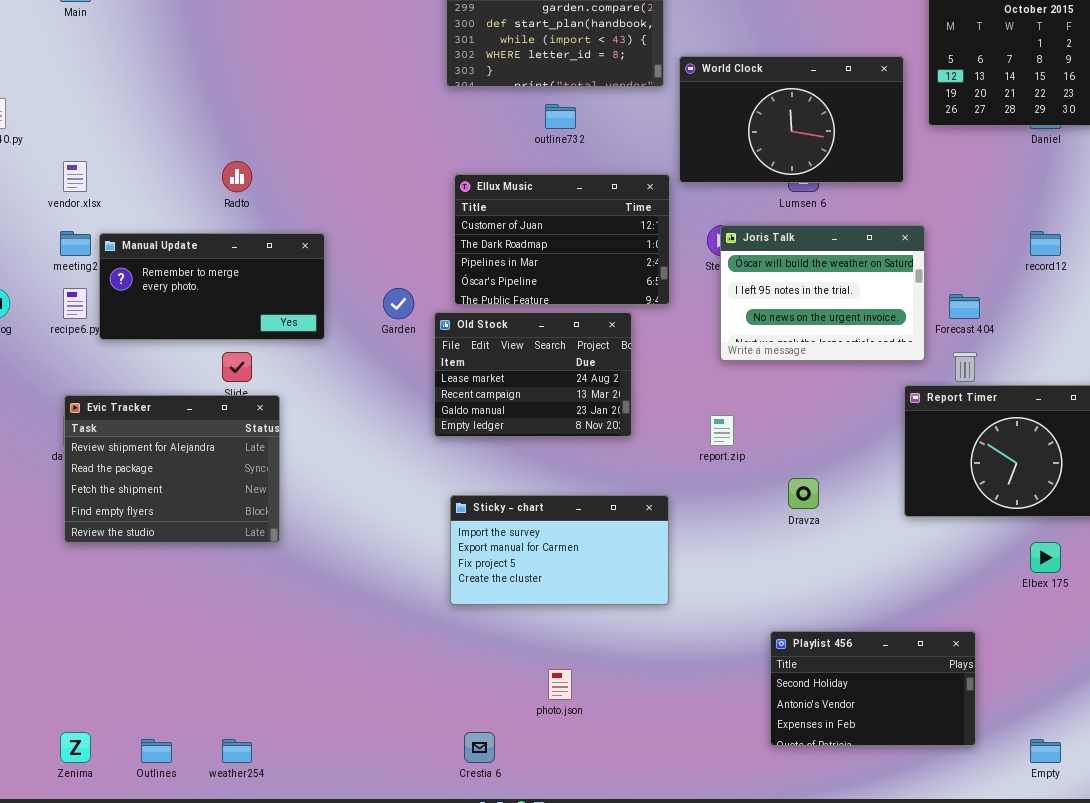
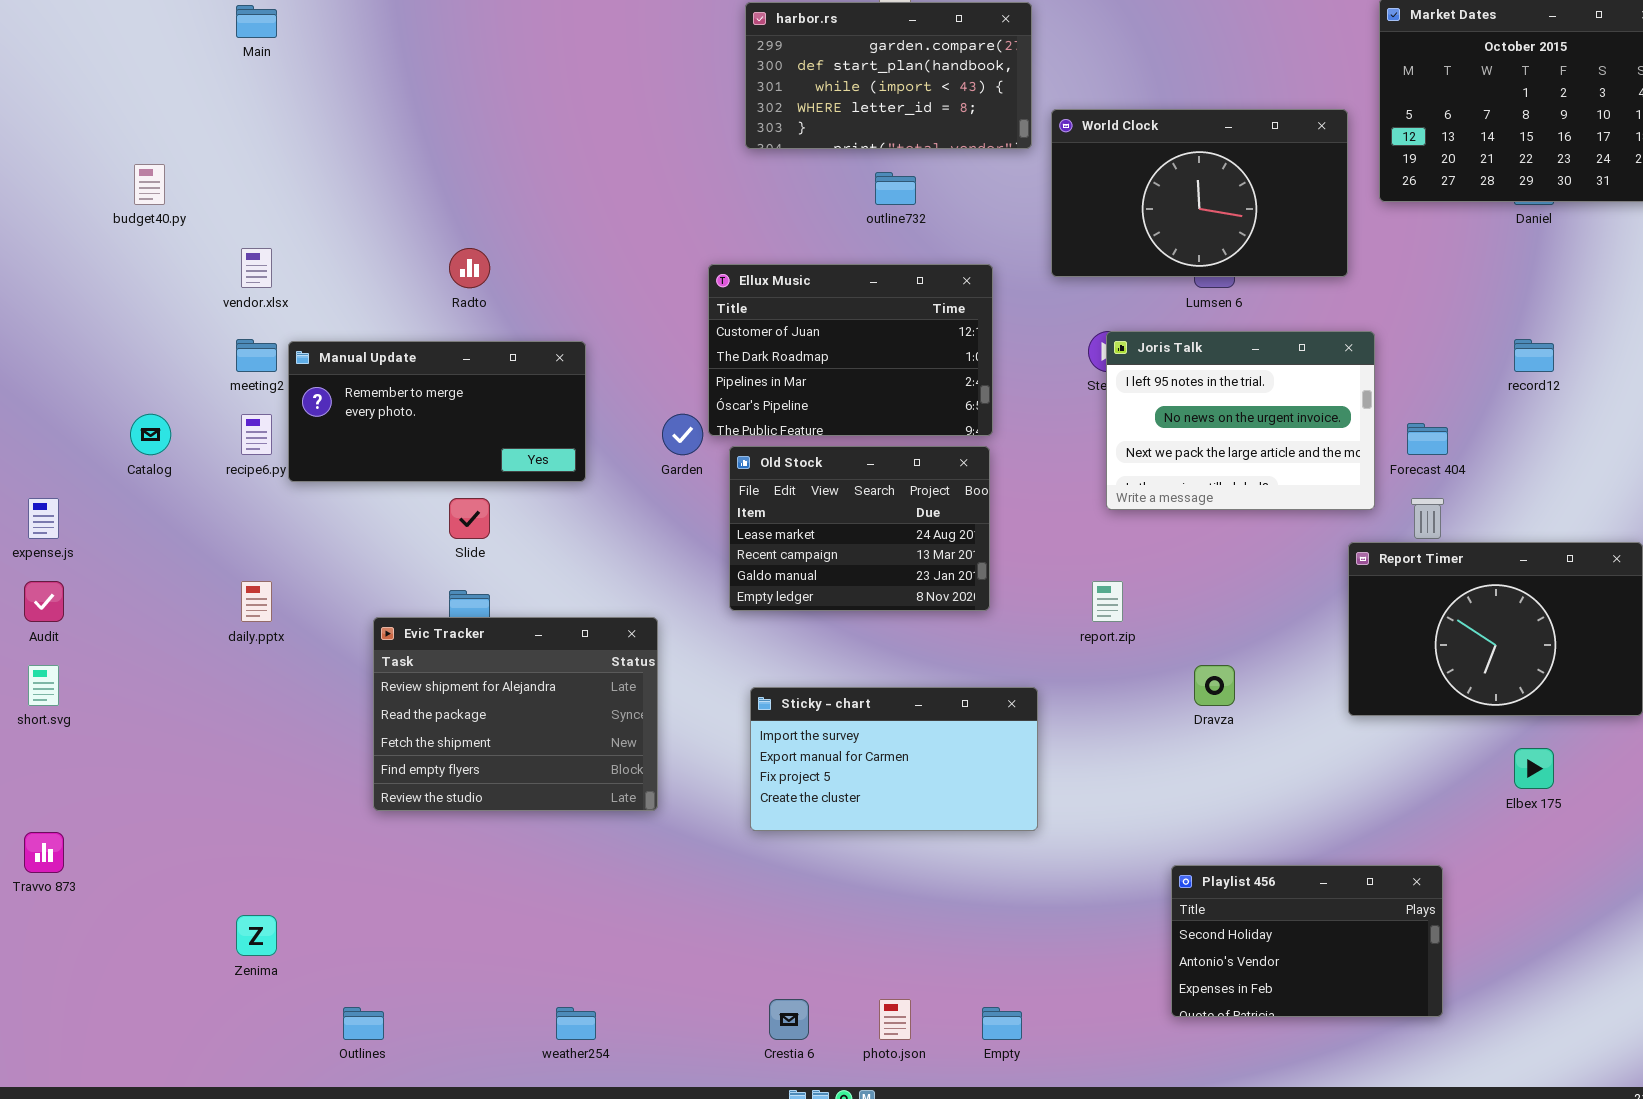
Ellux Music: [454,174,670,305] -> [708,264,993,436], moved
Joris Talk: [720,225,925,361] -> [1106,331,1375,510], scrolled down 1 row
Evic Tracker: [64,395,280,543] -> [373,617,658,811], moved
photo.json: [548,669,572,700] -> [879,999,911,1040], moved
Zenima: [60,732,91,763] -> [236,915,277,956], moved
weather254: [222,739,252,763] -> [556,1007,596,1040], moved
Empty: [1030,739,1061,763] -> [982,1007,1022,1040], moved

